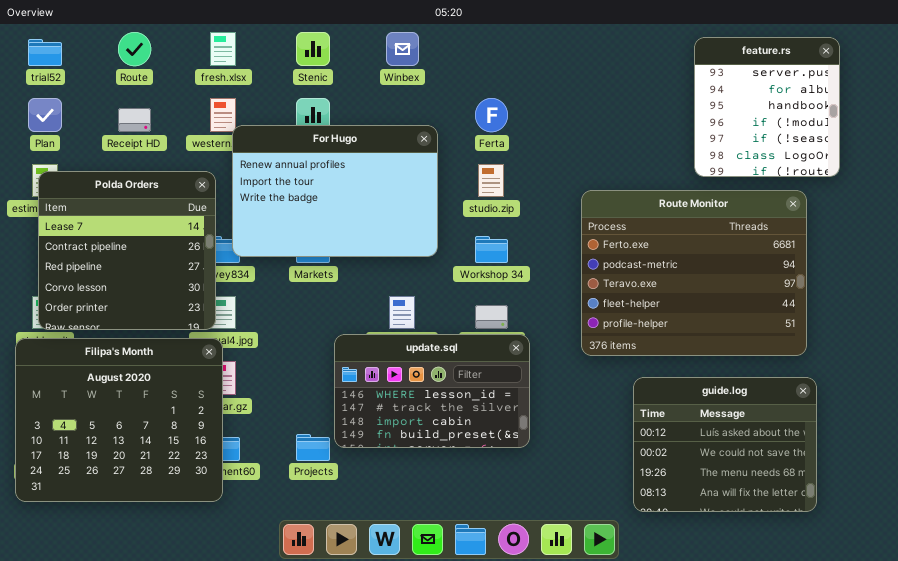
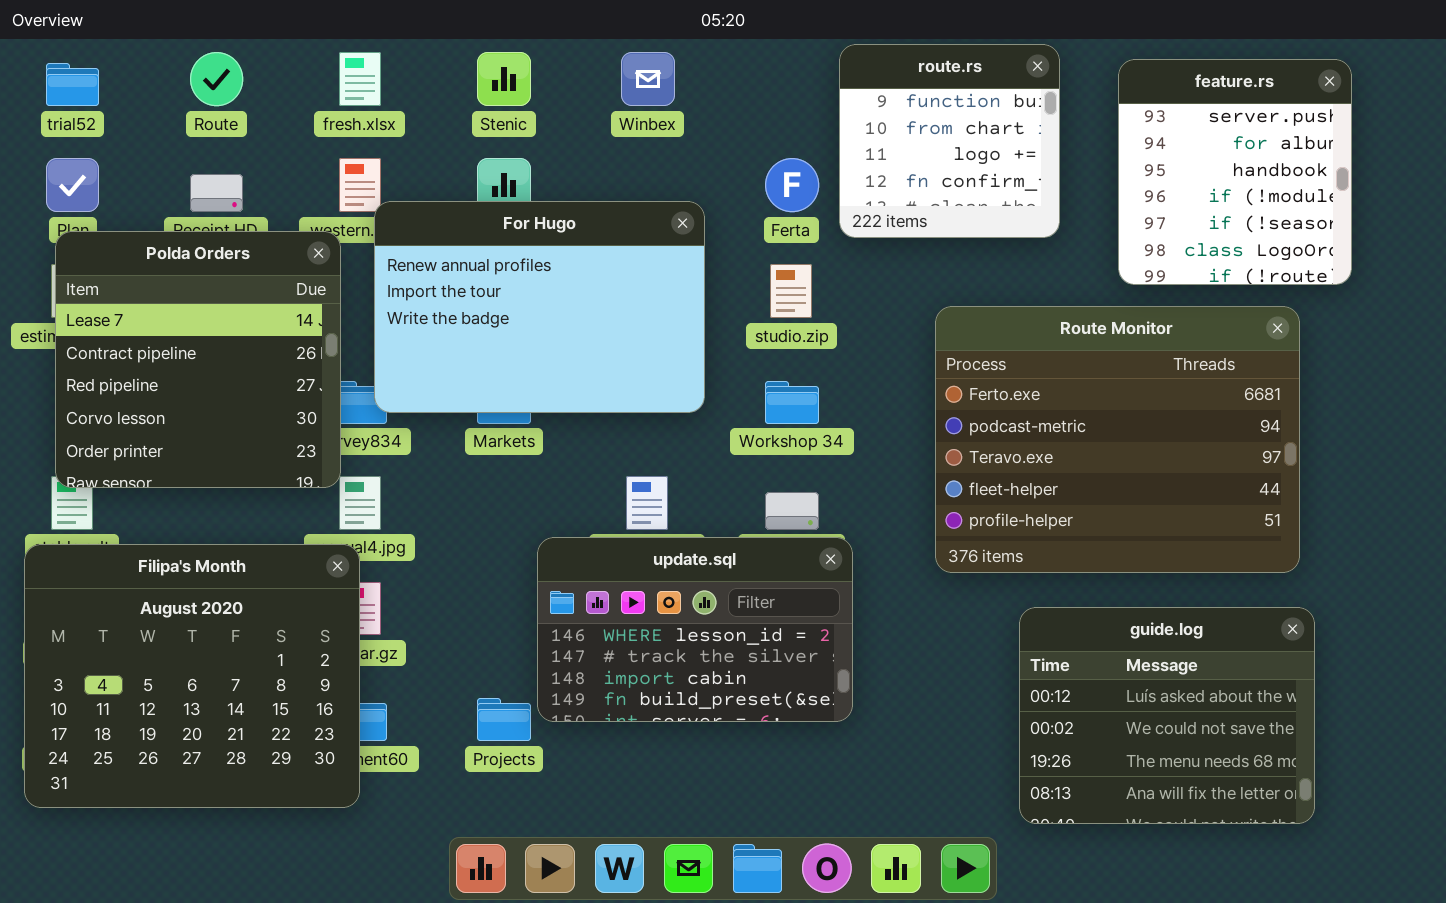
route.rs: none -> [839,44,1060,238], opened
Polda Orders: [38,171,216,330] -> [55,231,341,488], moved

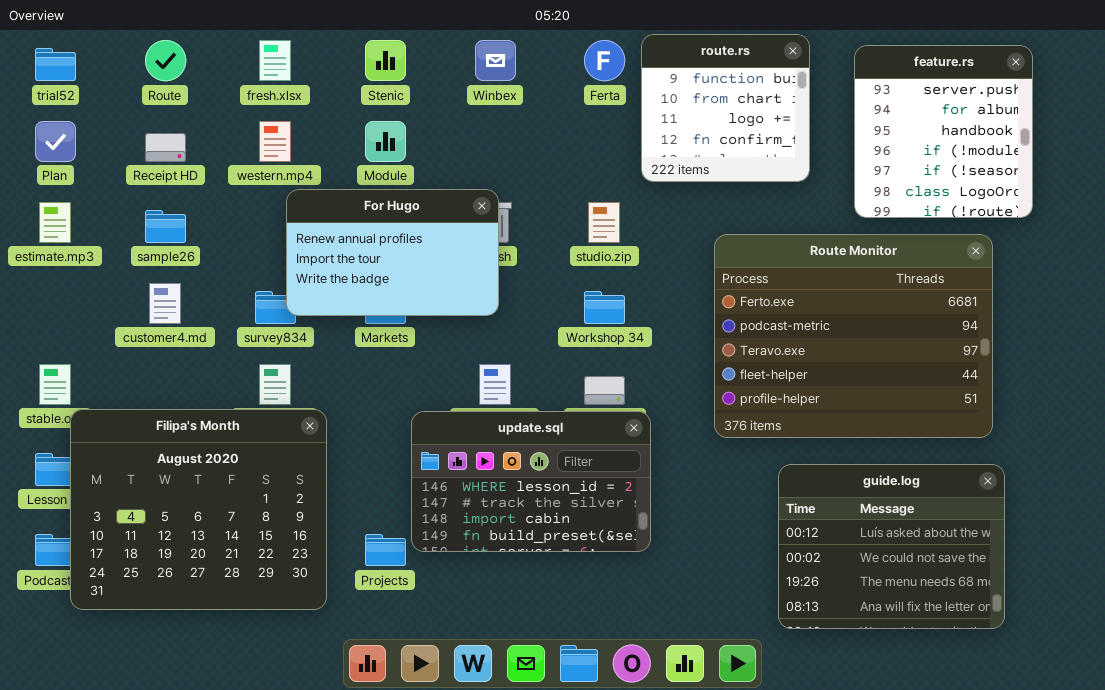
Ferta: [765,158,819,212] -> [584,40,625,81], moved
For Hugo: [374,201,705,413] -> [286,189,499,316], resized
Polda Orders: [55,231,341,488] -> none, closed
Filipa's Month: [24,544,360,808] -> [70,409,327,610], moved

